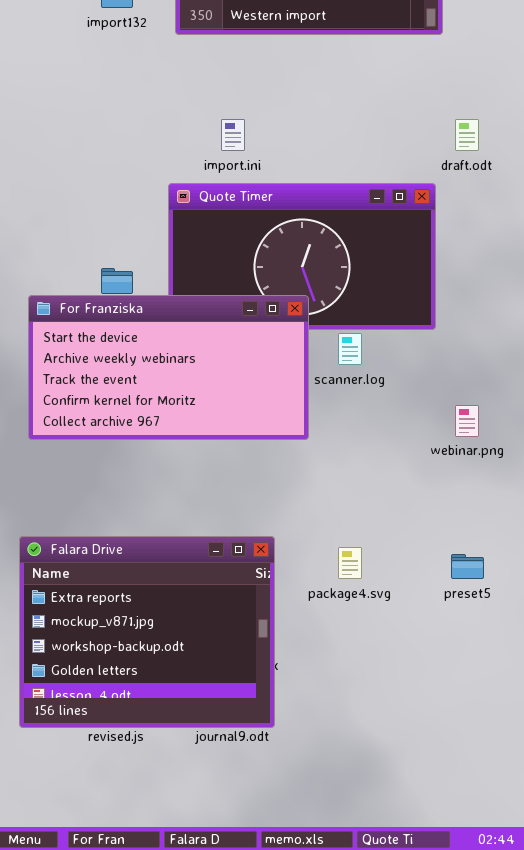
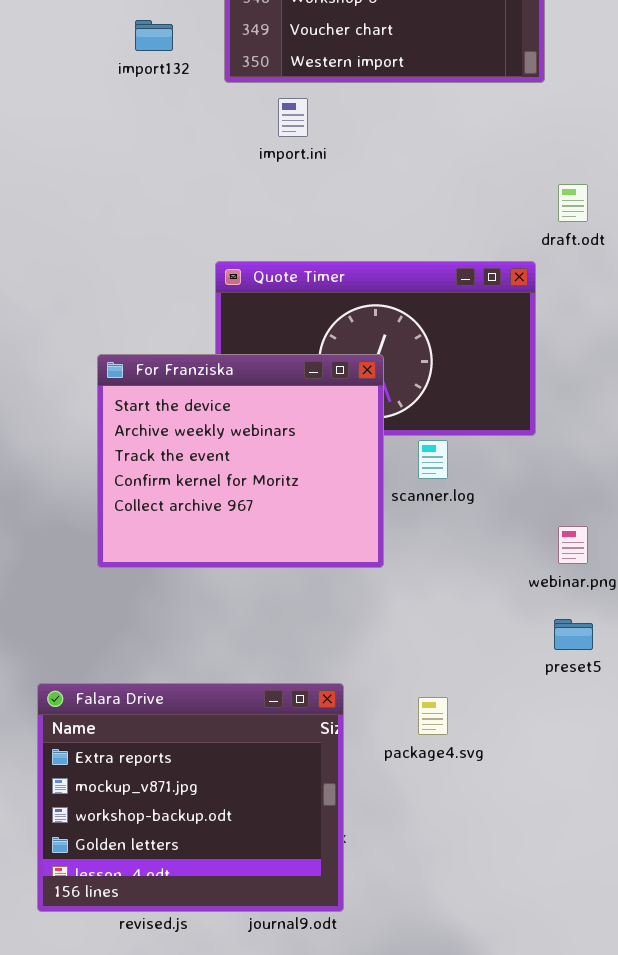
import.ini: [221,119,245,151] -> [278,98,308,137], moved
For Franziska: [28,295,309,440] -> [97,354,384,568], resized
preset5: [451,554,484,579] -> [554,619,593,650], moved

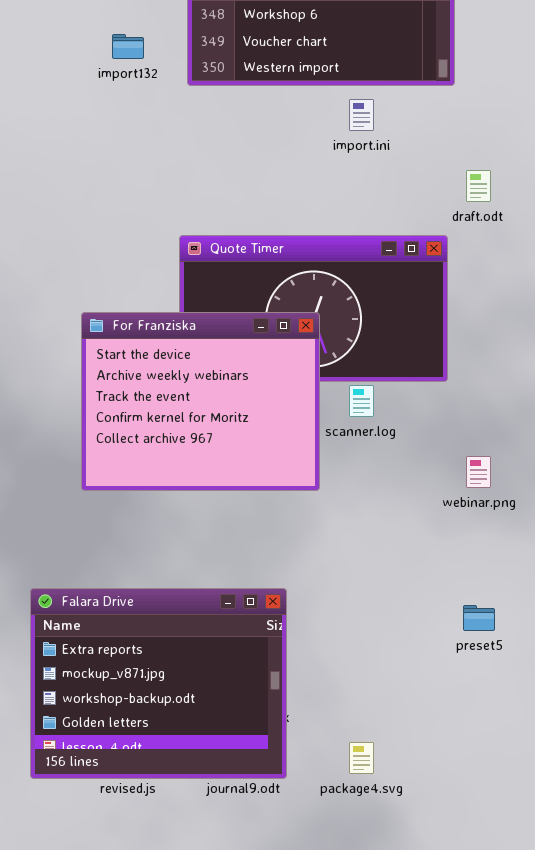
import.ini: [278,98,308,137] -> [349,99,374,131], moved
preset5: [554,619,593,650] -> [463,605,495,631], moved
package4.svg: [418,697,448,735] -> [349,742,374,774], moved

